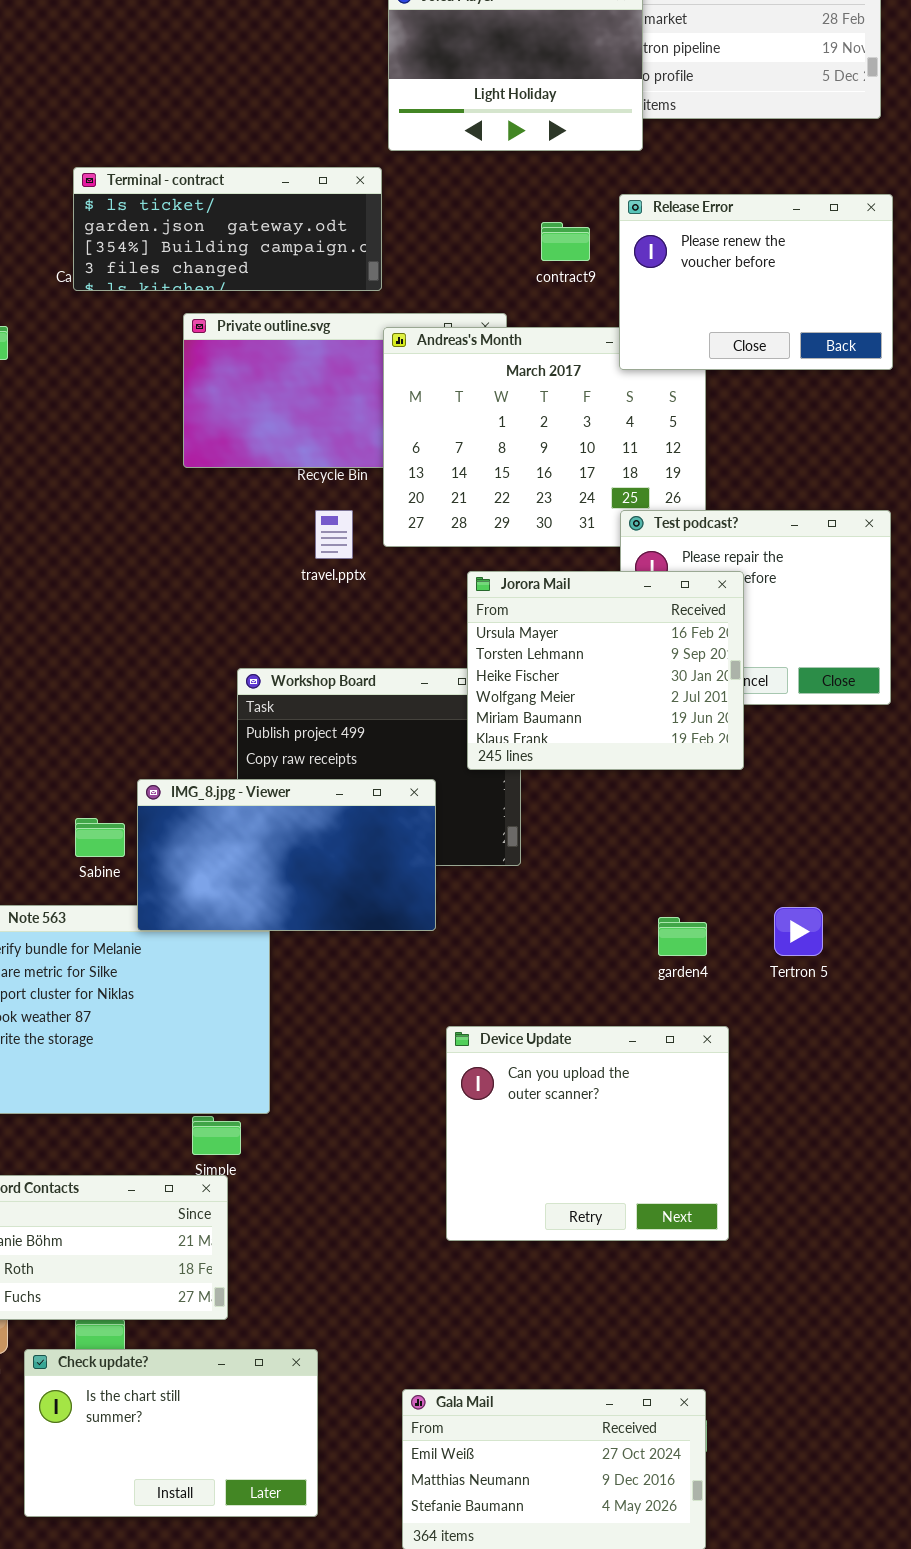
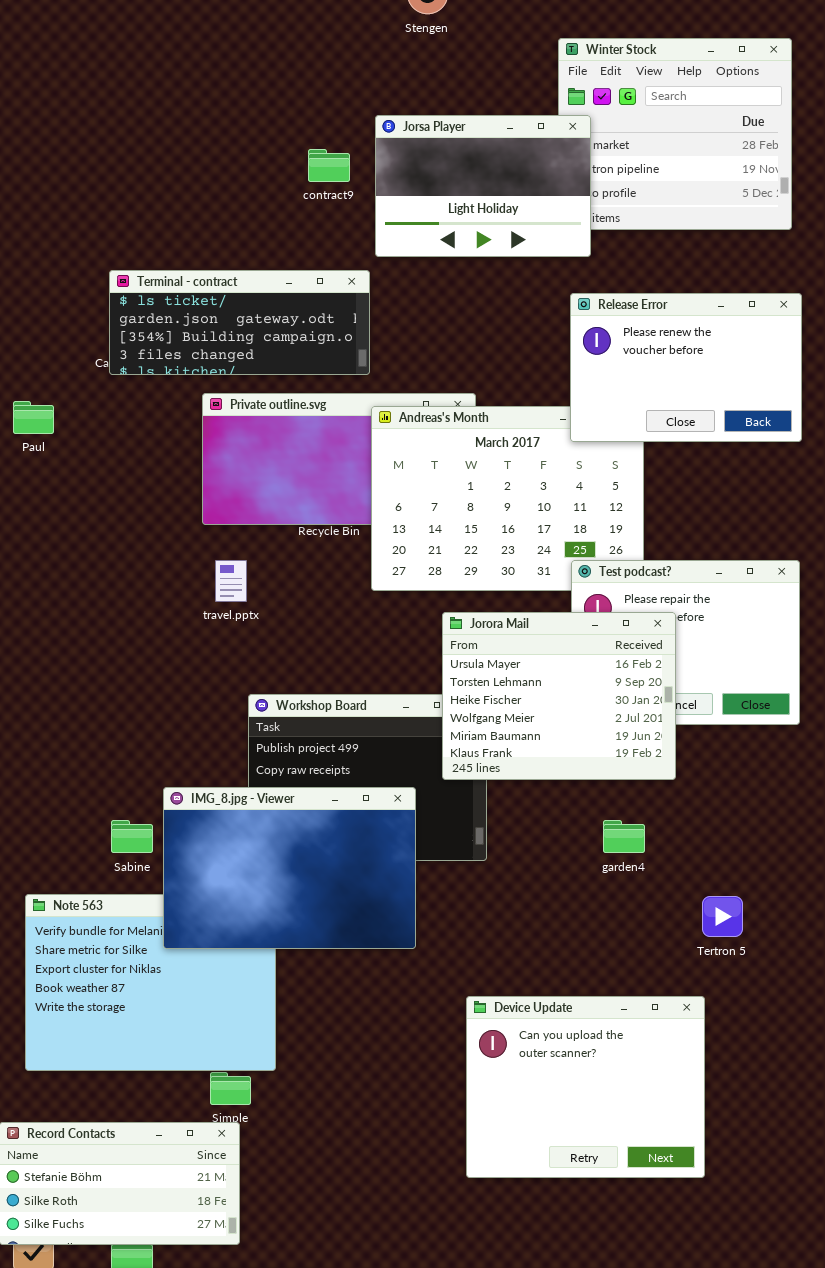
contract9: [541,222,590,261] -> [308,149,350,182], moved
travel.pptx: [315,510,353,559] -> [215,560,247,602], moved
IMG_8.jpg - Viewer: [137,779,436,931] -> [163,787,416,949], resized
garden4: [658,917,707,956] -> [603,820,645,853], moved
Device Update: [446,1026,729,1241] -> [466,996,705,1178], moved

